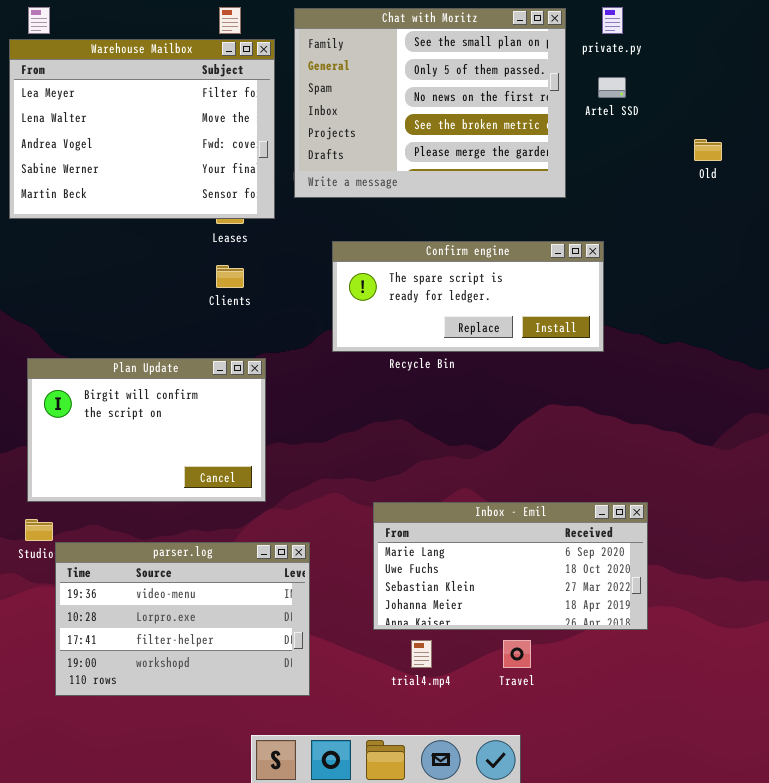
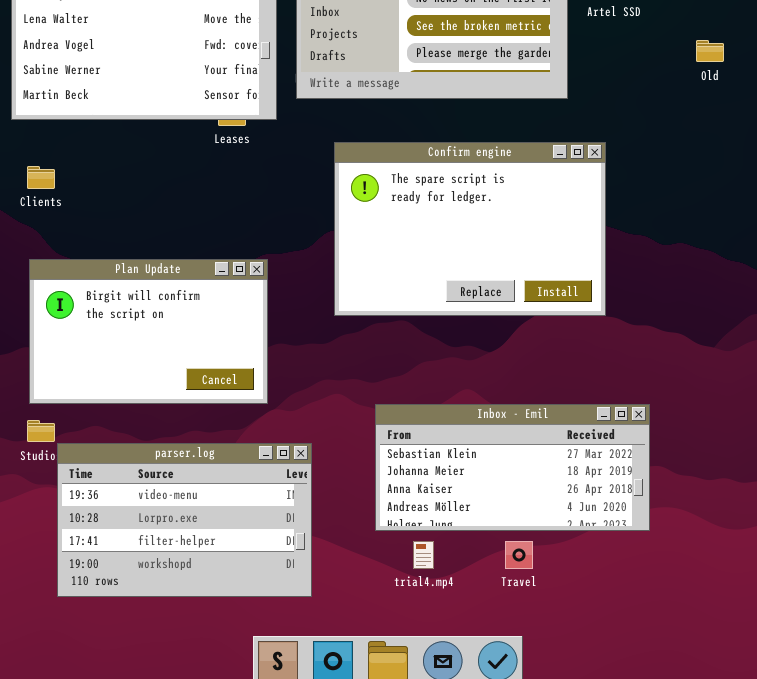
Confirm engine: [332,241,604,352] -> [334,142,606,316], resized
Clients: [216,265,244,288] -> [27,166,55,189], moved
Inbox - Emil: [373,502,648,630] -> [375,404,650,531], scrolled down 2 rows

